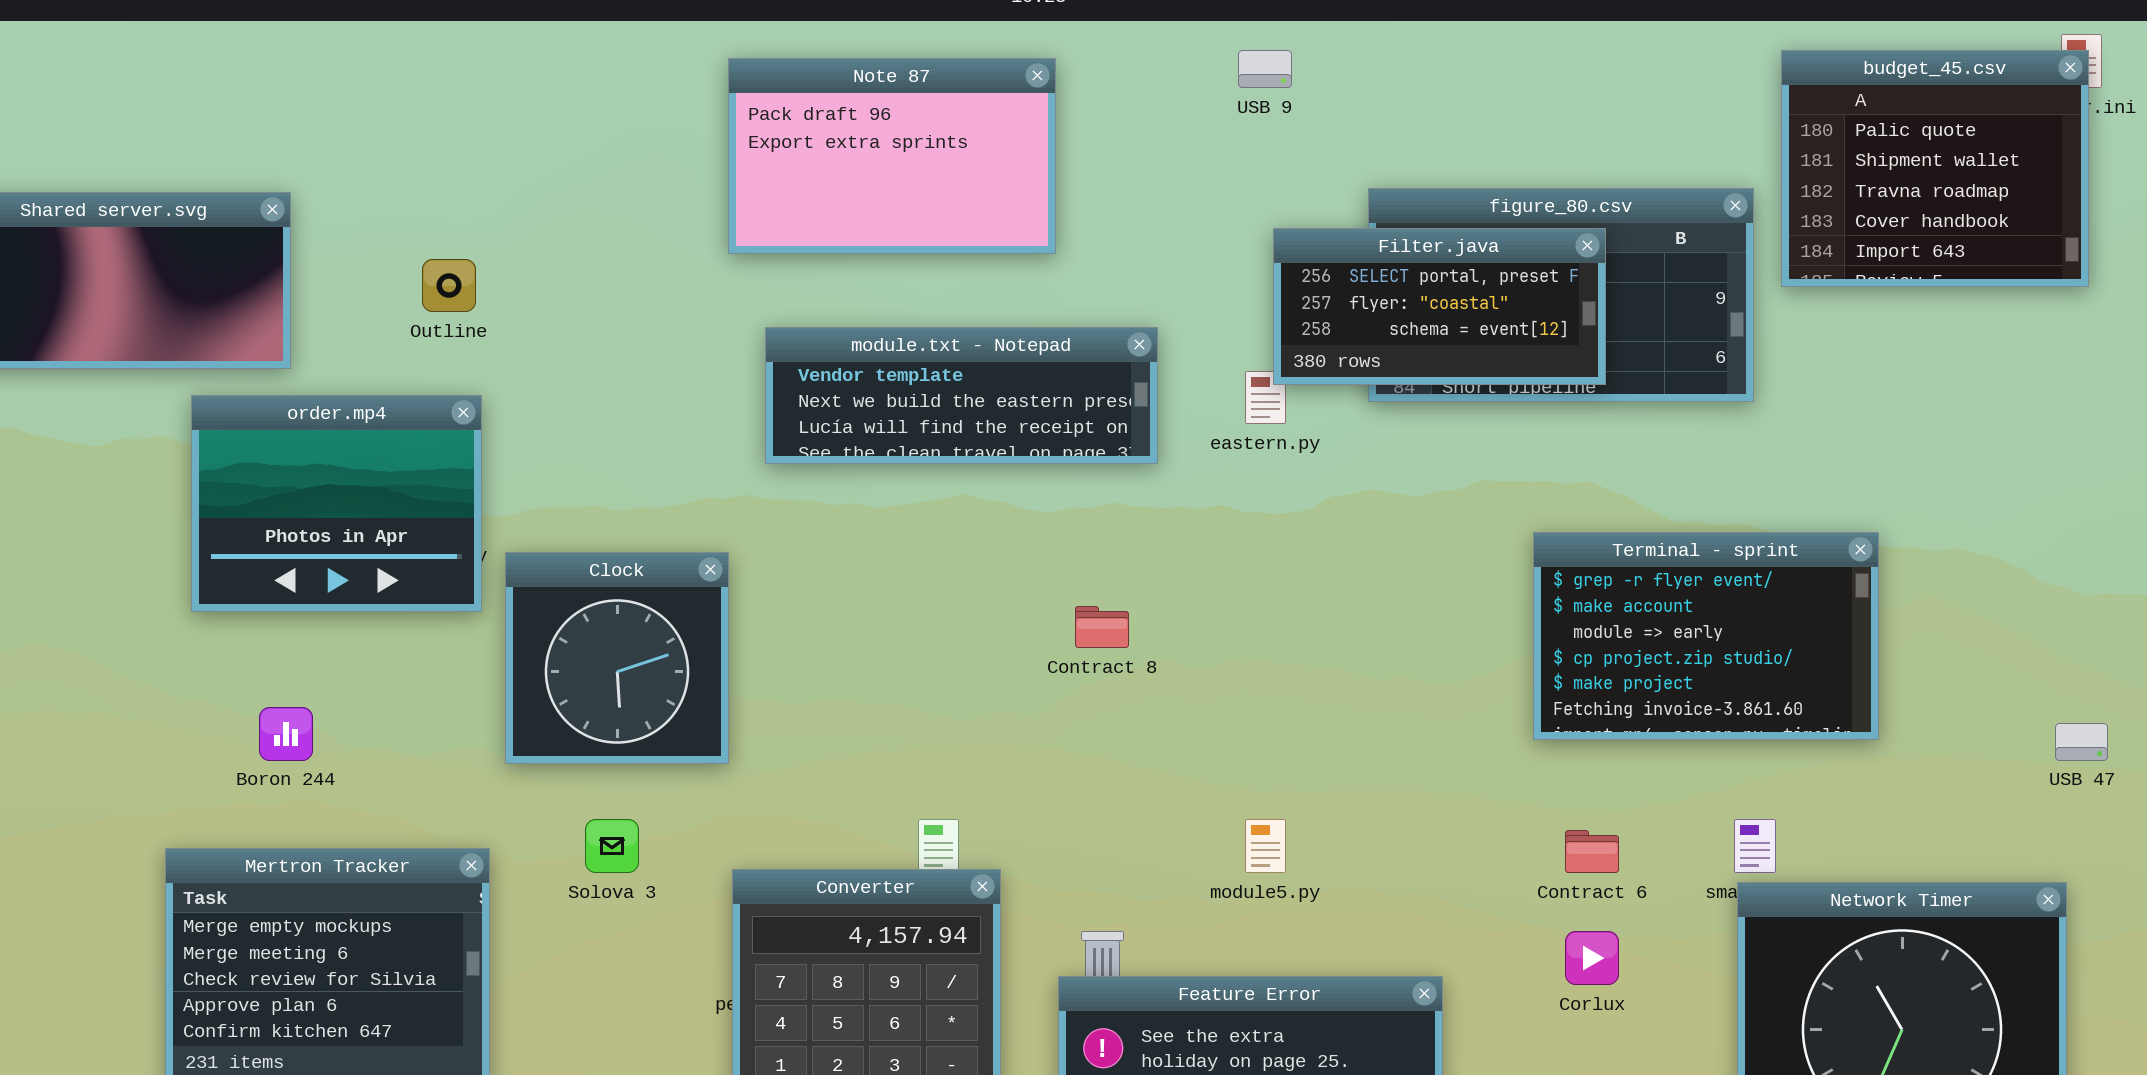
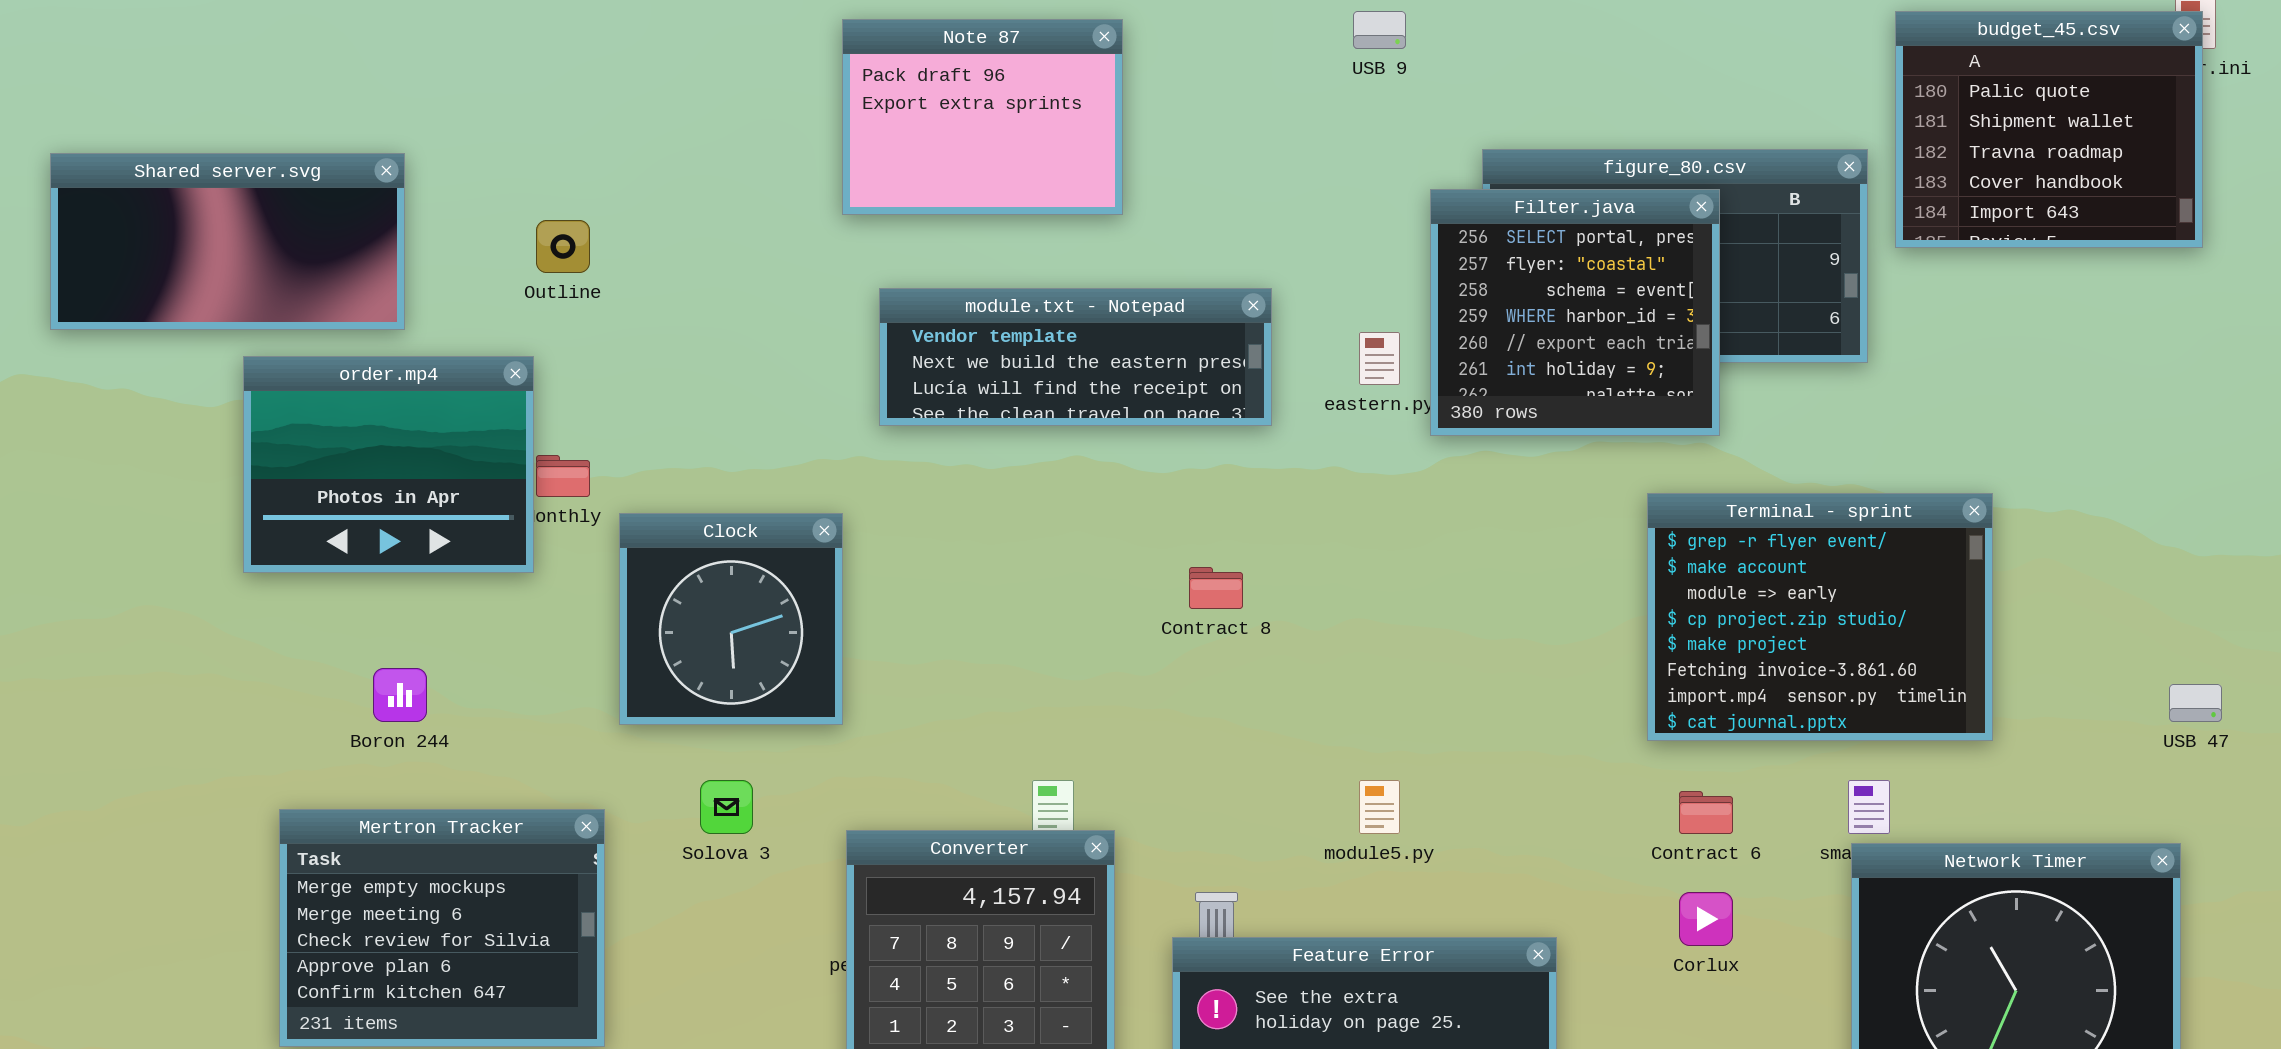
Note 87: [728,58,1056,254] -> [842,19,1123,215], resized
Filter.java: [1273,228,1606,385] -> [1430,189,1720,436], resized
order.mp4: [191,395,482,612] -> [243,356,534,573], moved
Terminal - sprint: [1533,532,1879,740] -> [1647,493,1993,741], resized

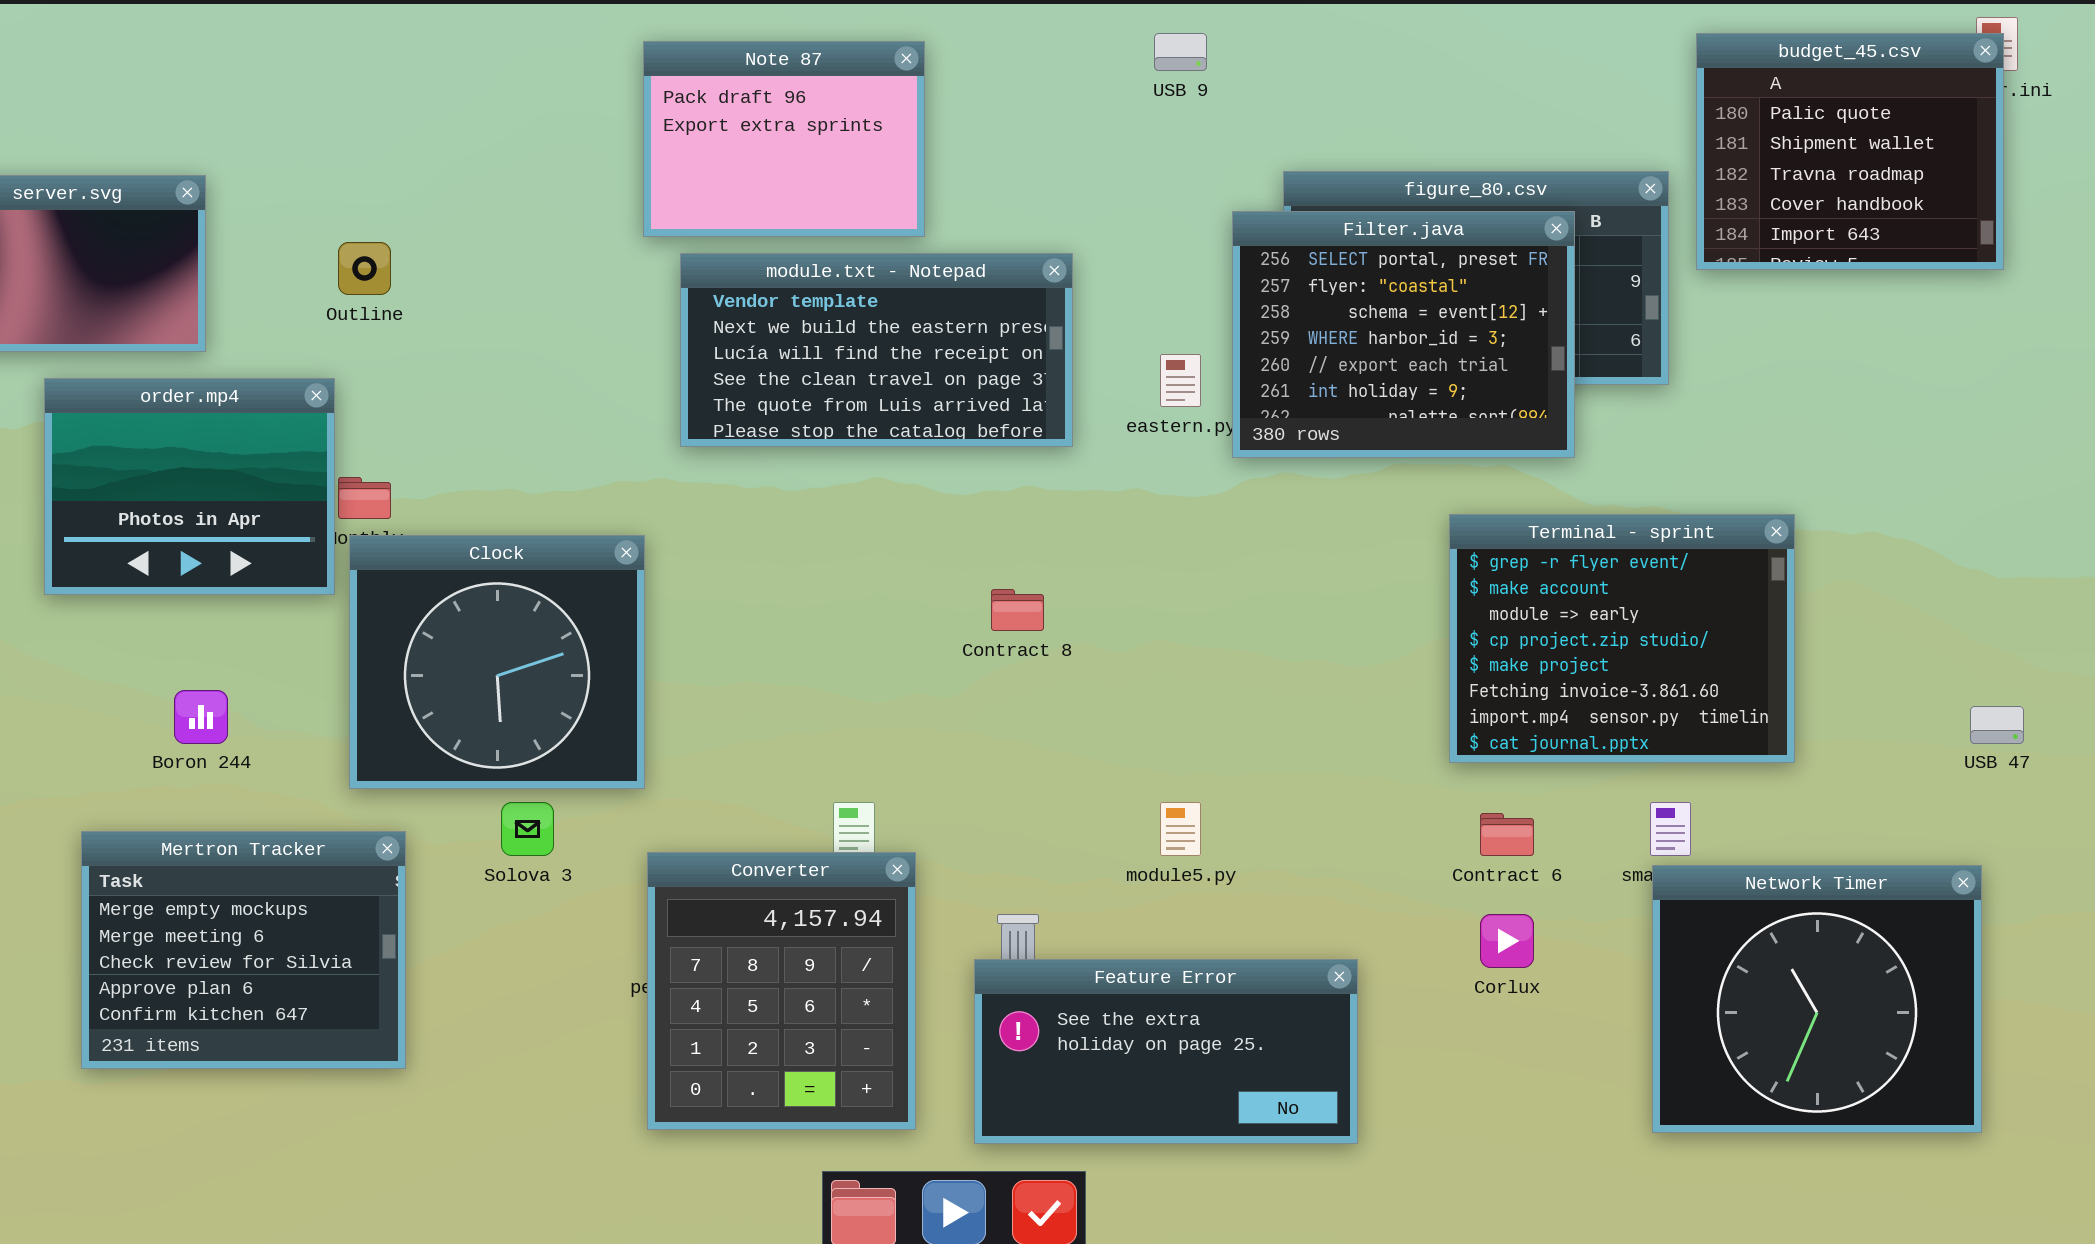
Filter.java: [1430,189,1720,436] -> [1232,211,1575,458], resized
module.txt - Notepad: [879,288,1272,426] -> [680,253,1073,447], resized
Clock: [619,513,843,725] -> [349,535,645,789], resized

